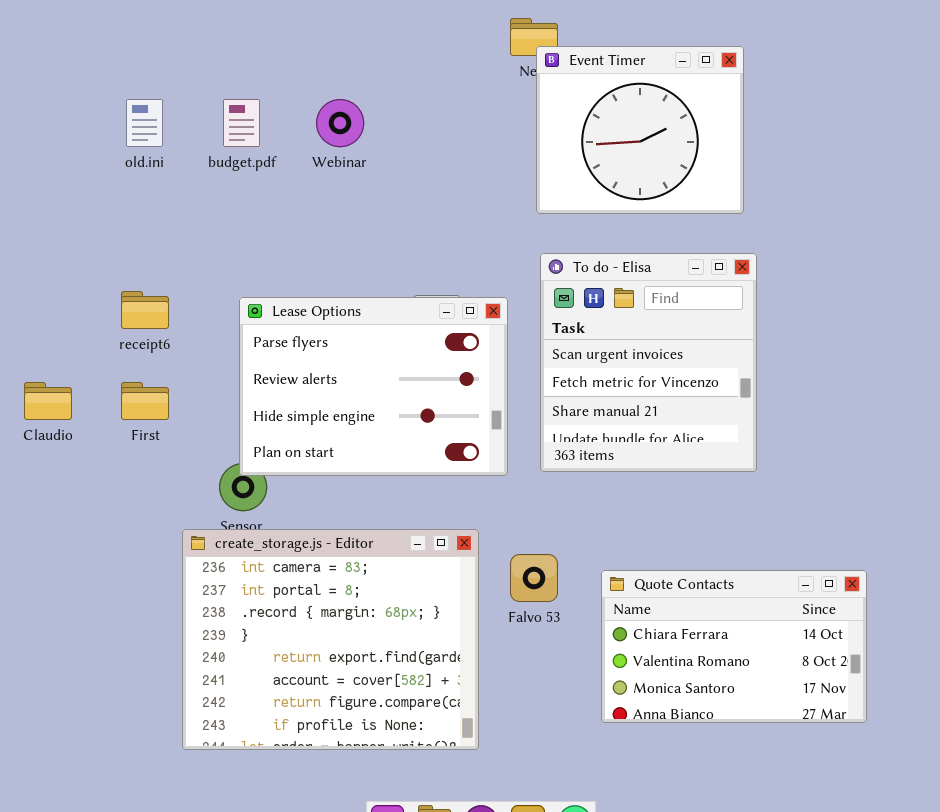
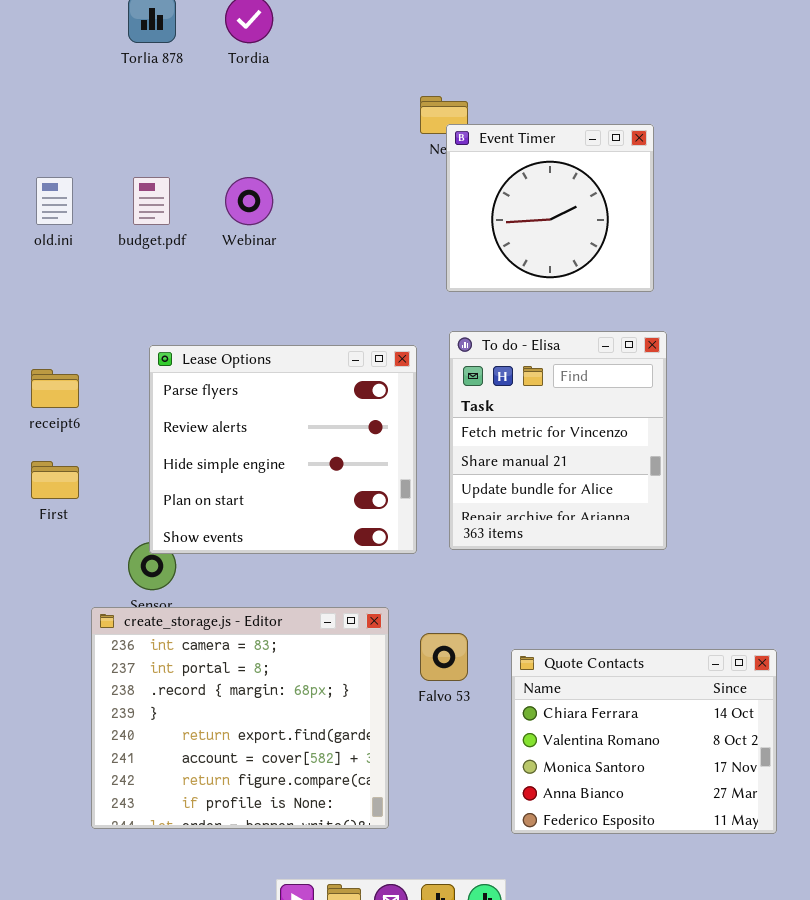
To do - Elisa: [540,253,757,472] -> [449,331,667,550], scrolled down 1 row
Lease Options: [239,297,508,476] -> [149,345,417,554], resized
Quote Contacts: [601,570,867,723] -> [511,649,777,834], resized

